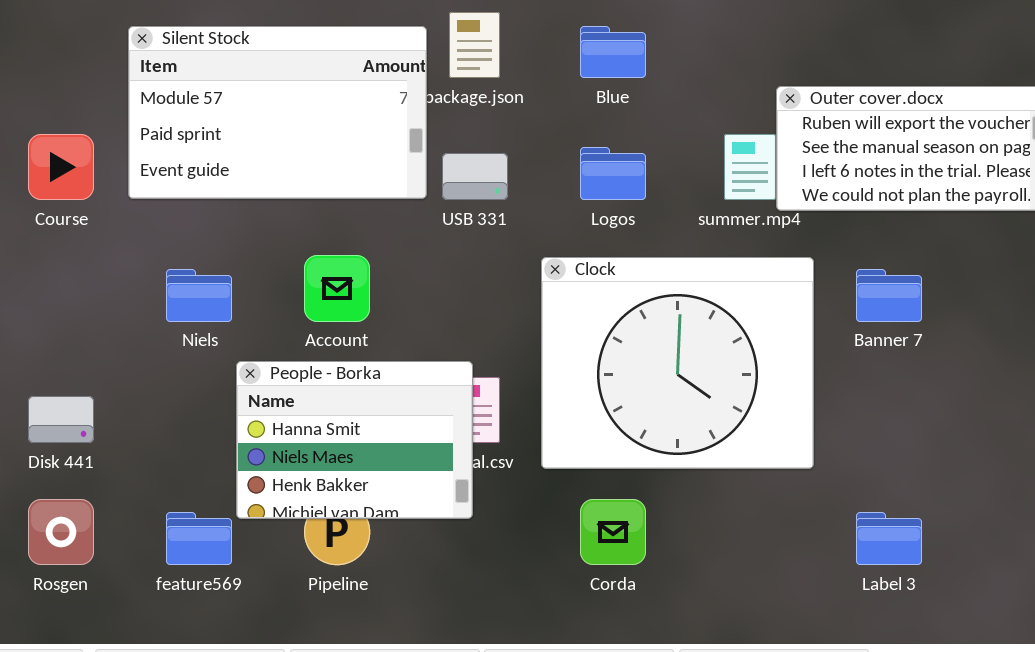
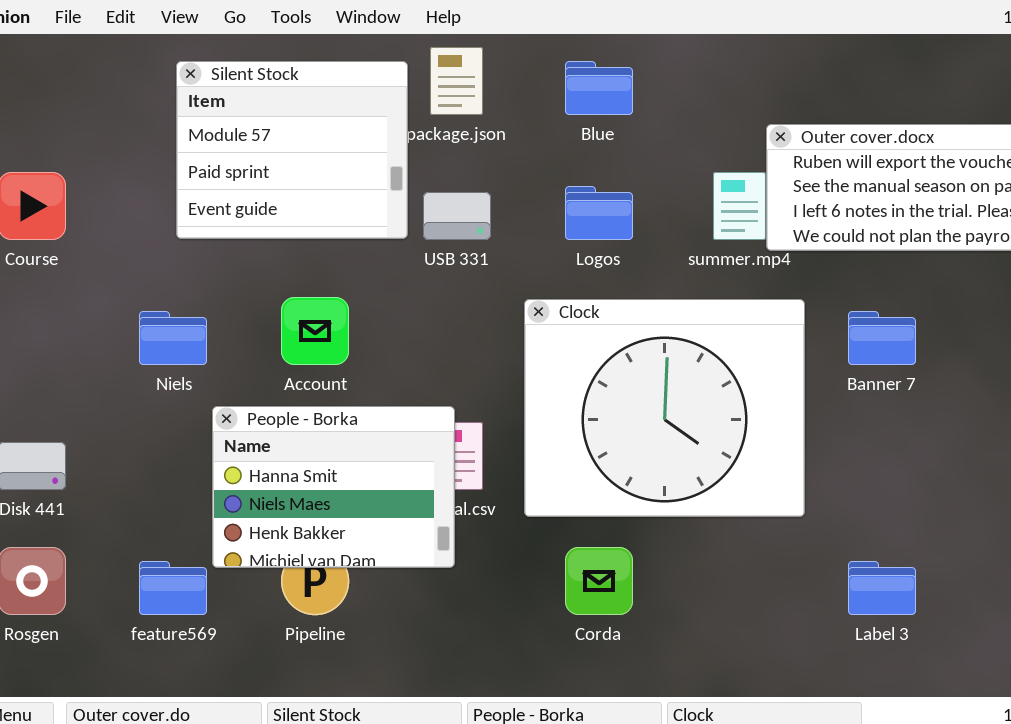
Silent Stock: [128,26,427,199] -> [176,61,408,239], resized

